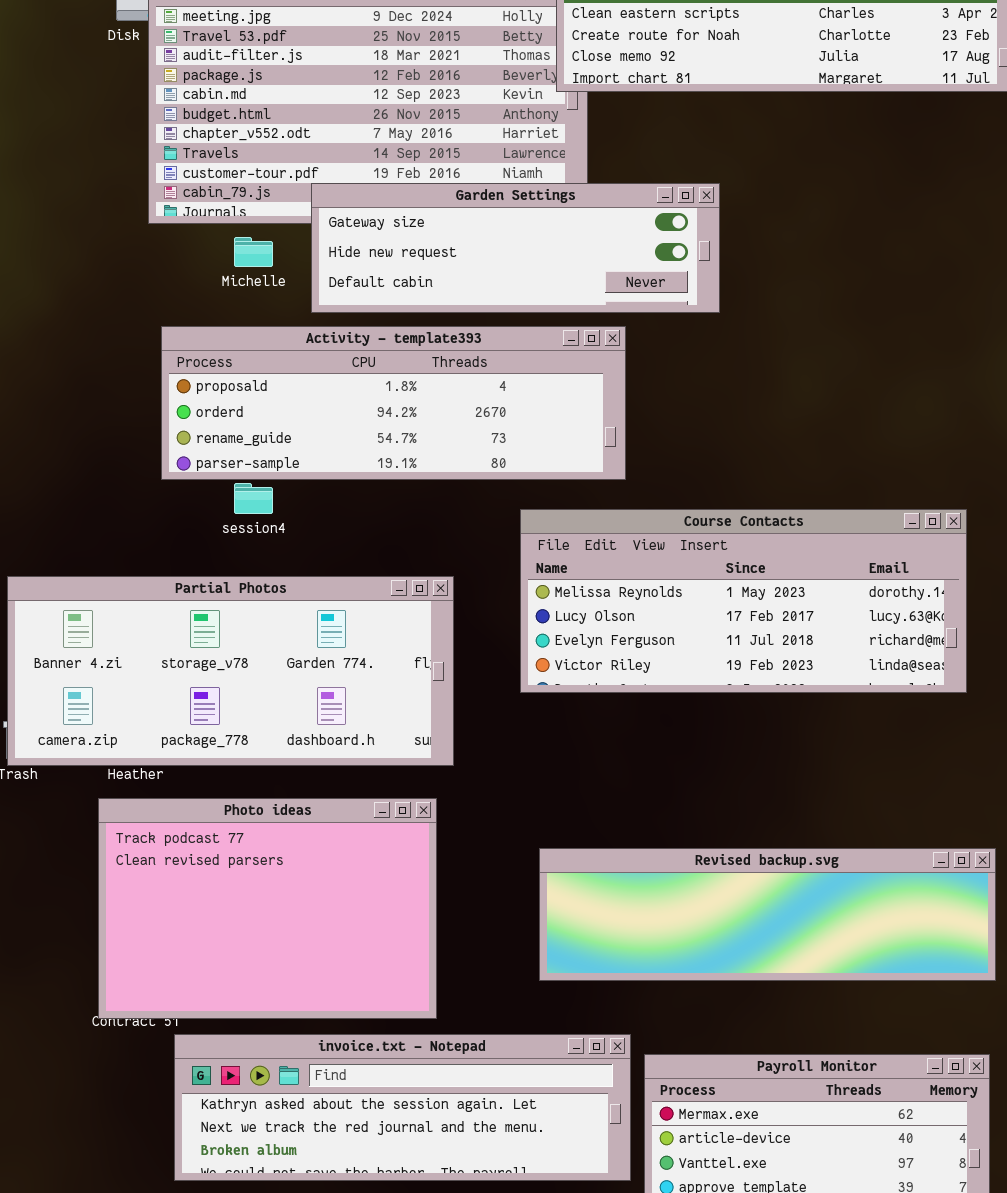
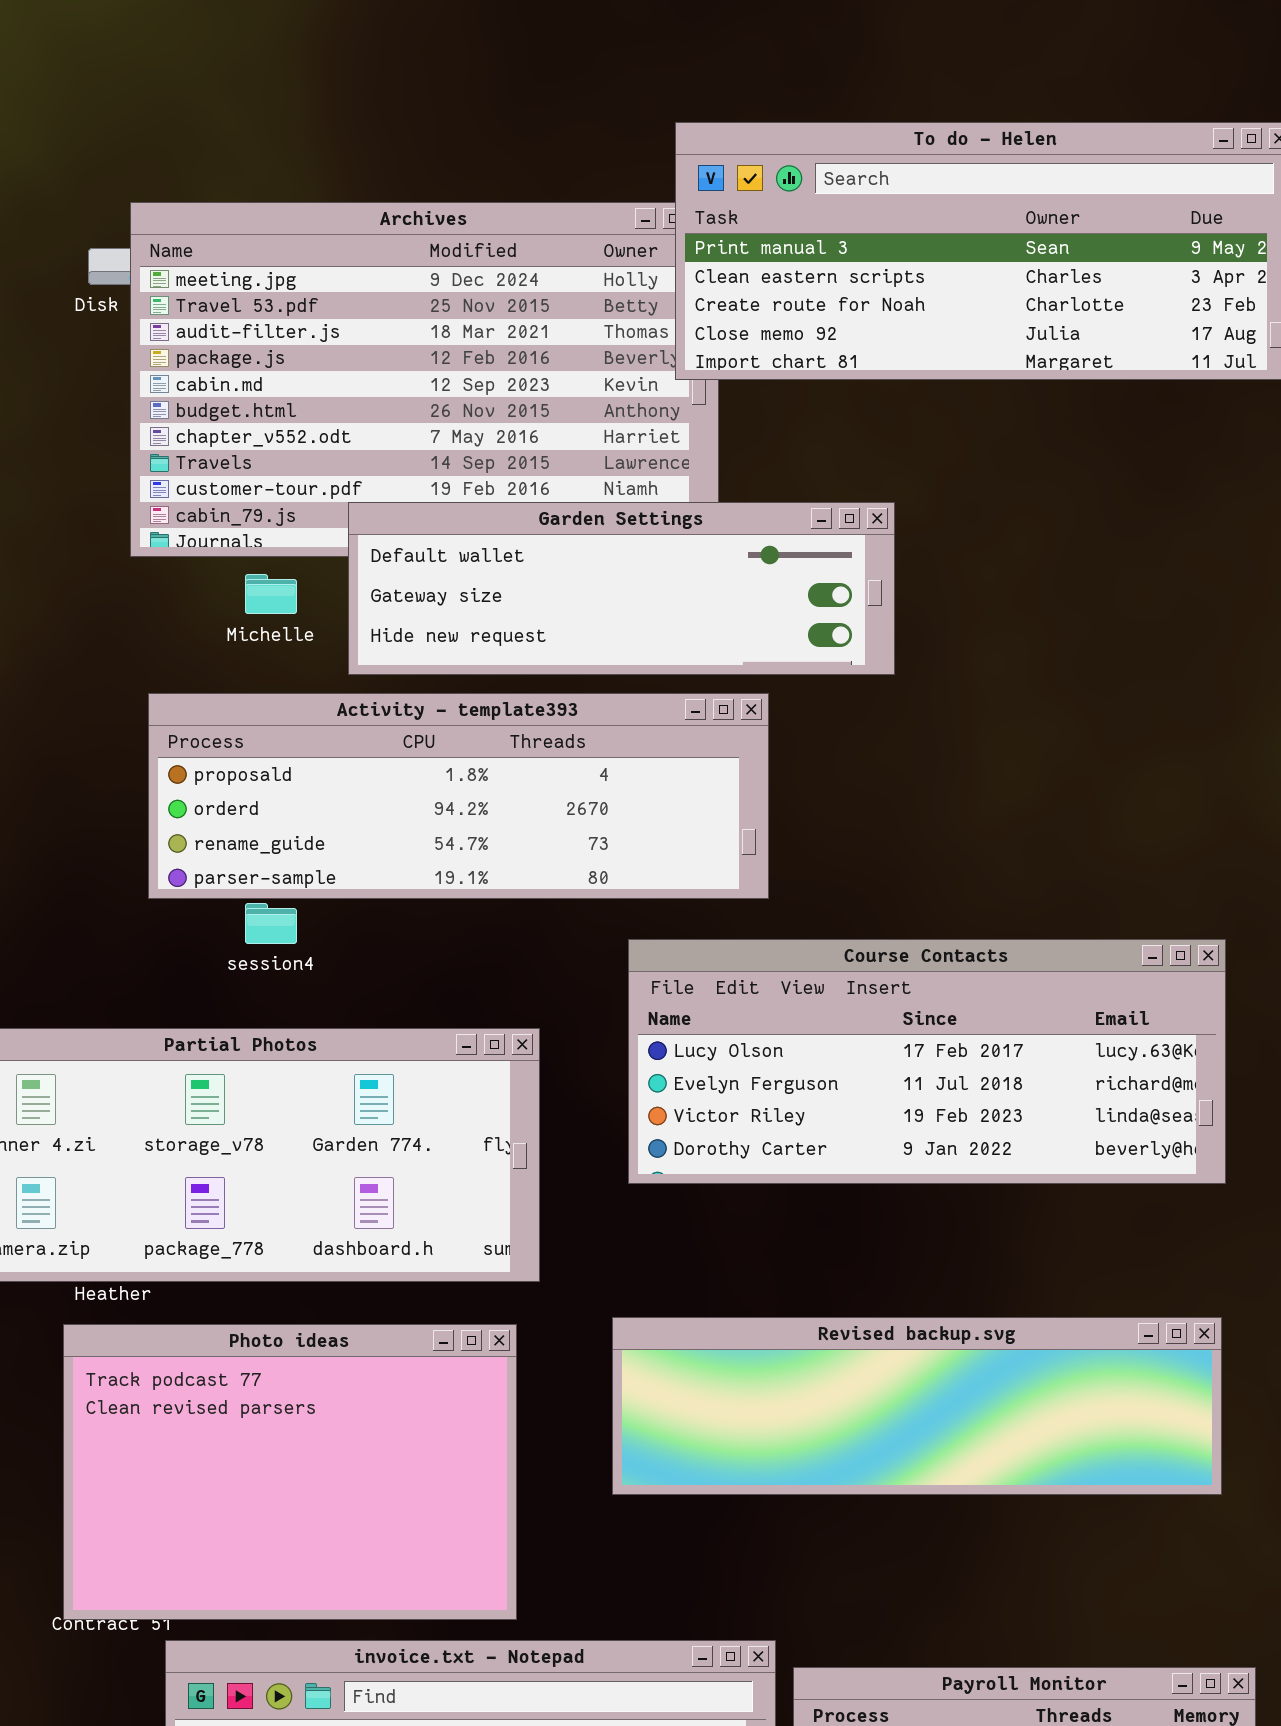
Garden Settings: [311,183,720,313] -> [348,502,895,675], scrolled up 1 row
Course Contacts: [520,509,967,693] -> [628,939,1226,1184], scrolled down 1 row
Revised backup.svg: [539,848,996,981] -> [612,1317,1222,1495], moved

